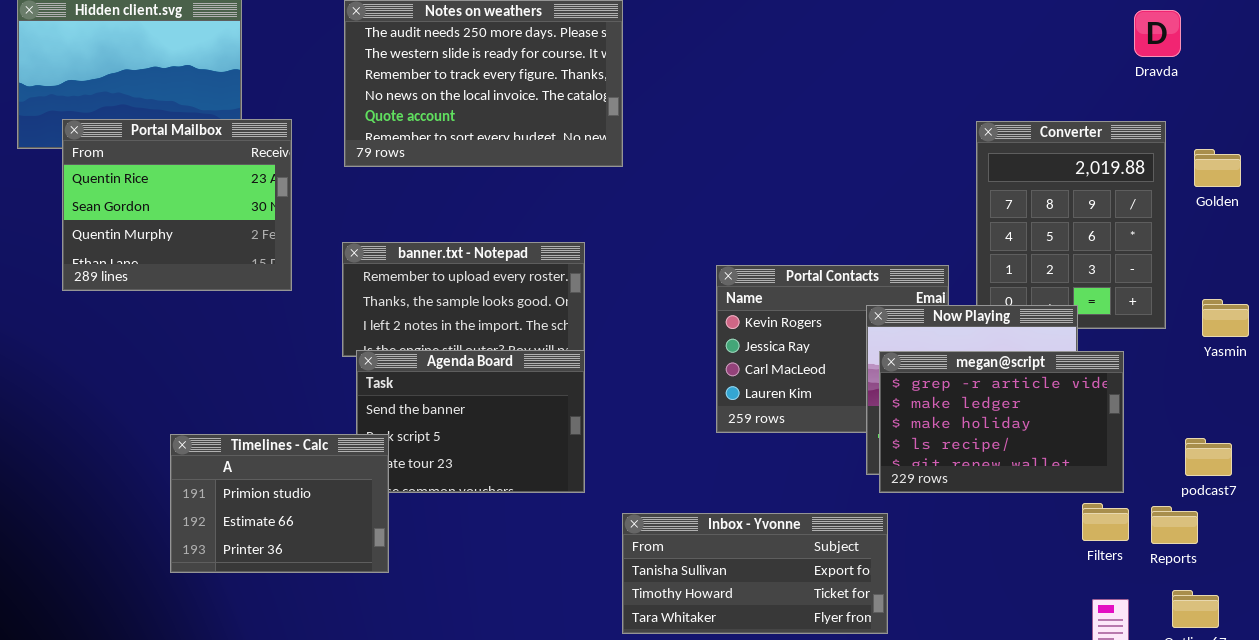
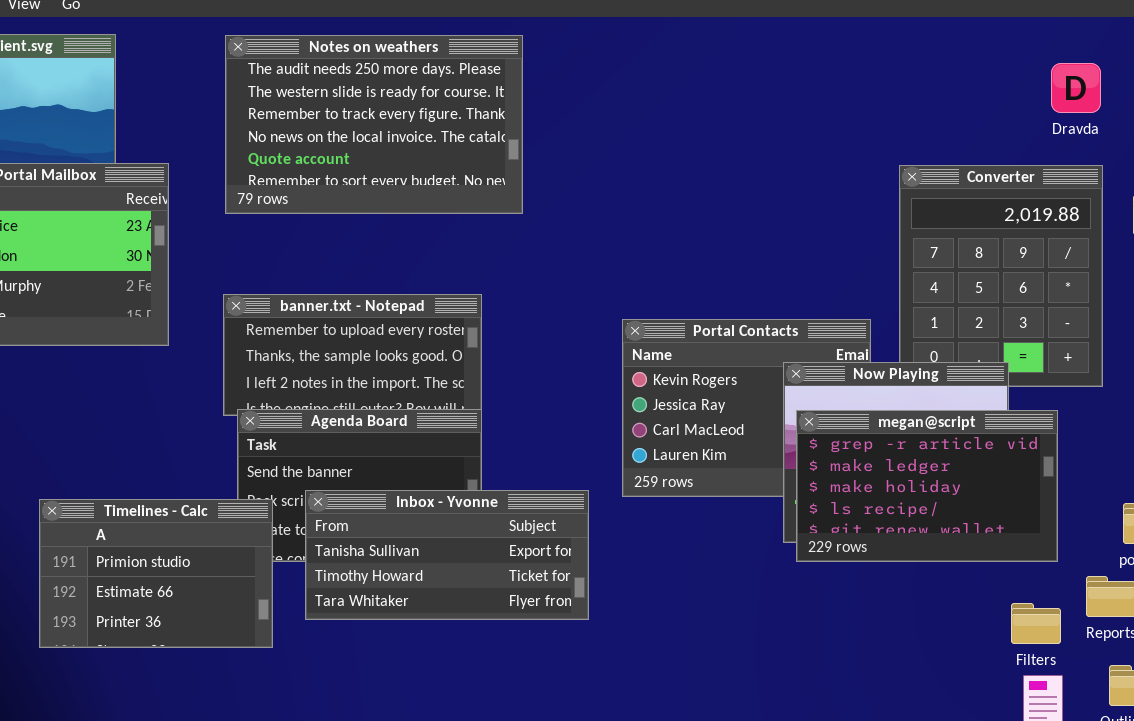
Dravda: [1134,10,1181,57] -> [1051,63,1101,113], moved
Filters: [1082,503,1129,541] -> [1011,603,1061,644], moved
Inbox - Yvonne: [622,513,888,634] -> [305,490,589,620], moved

